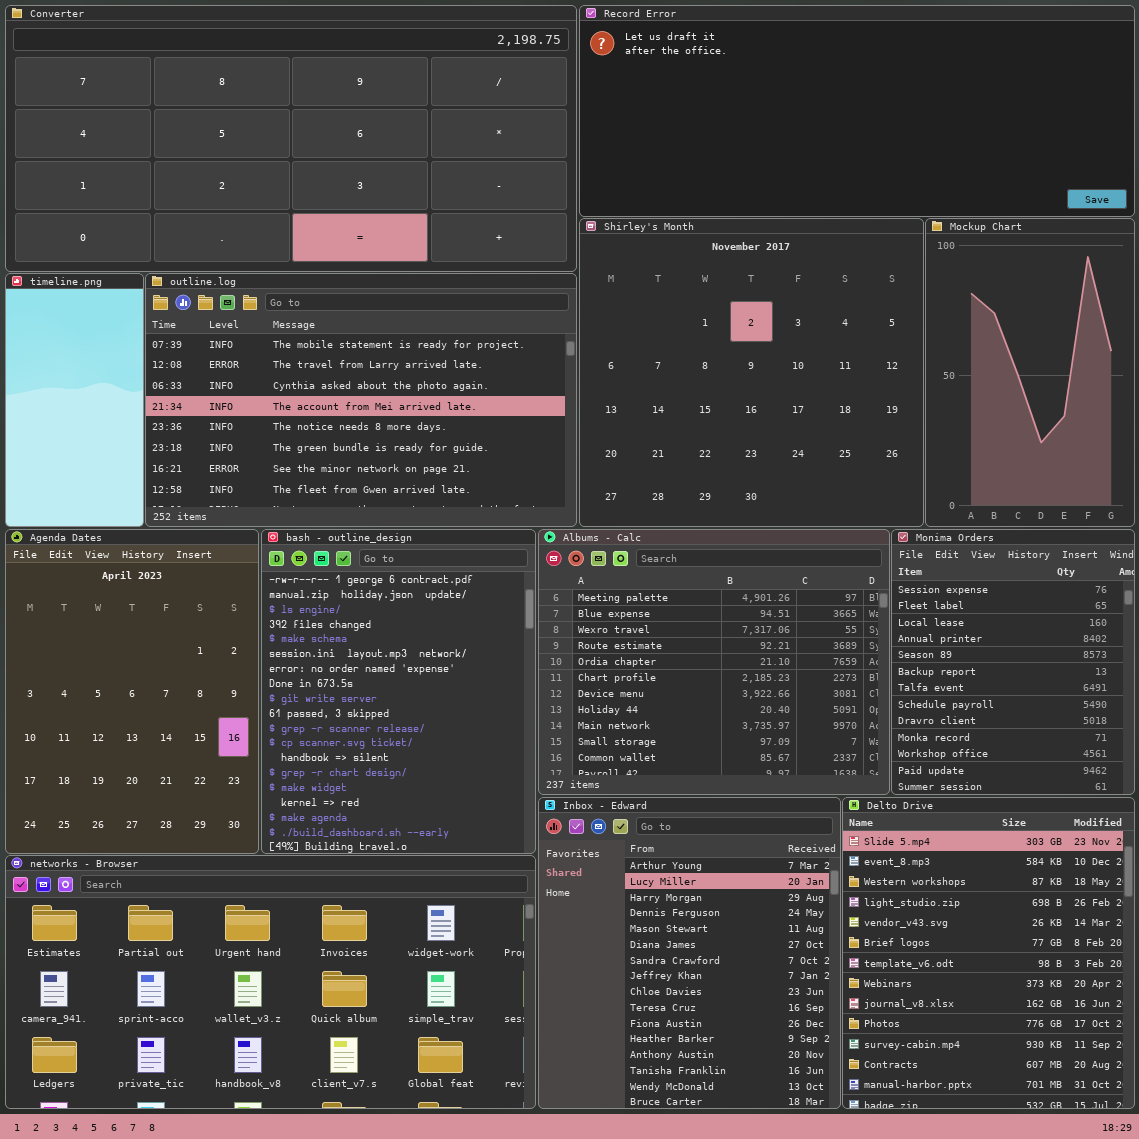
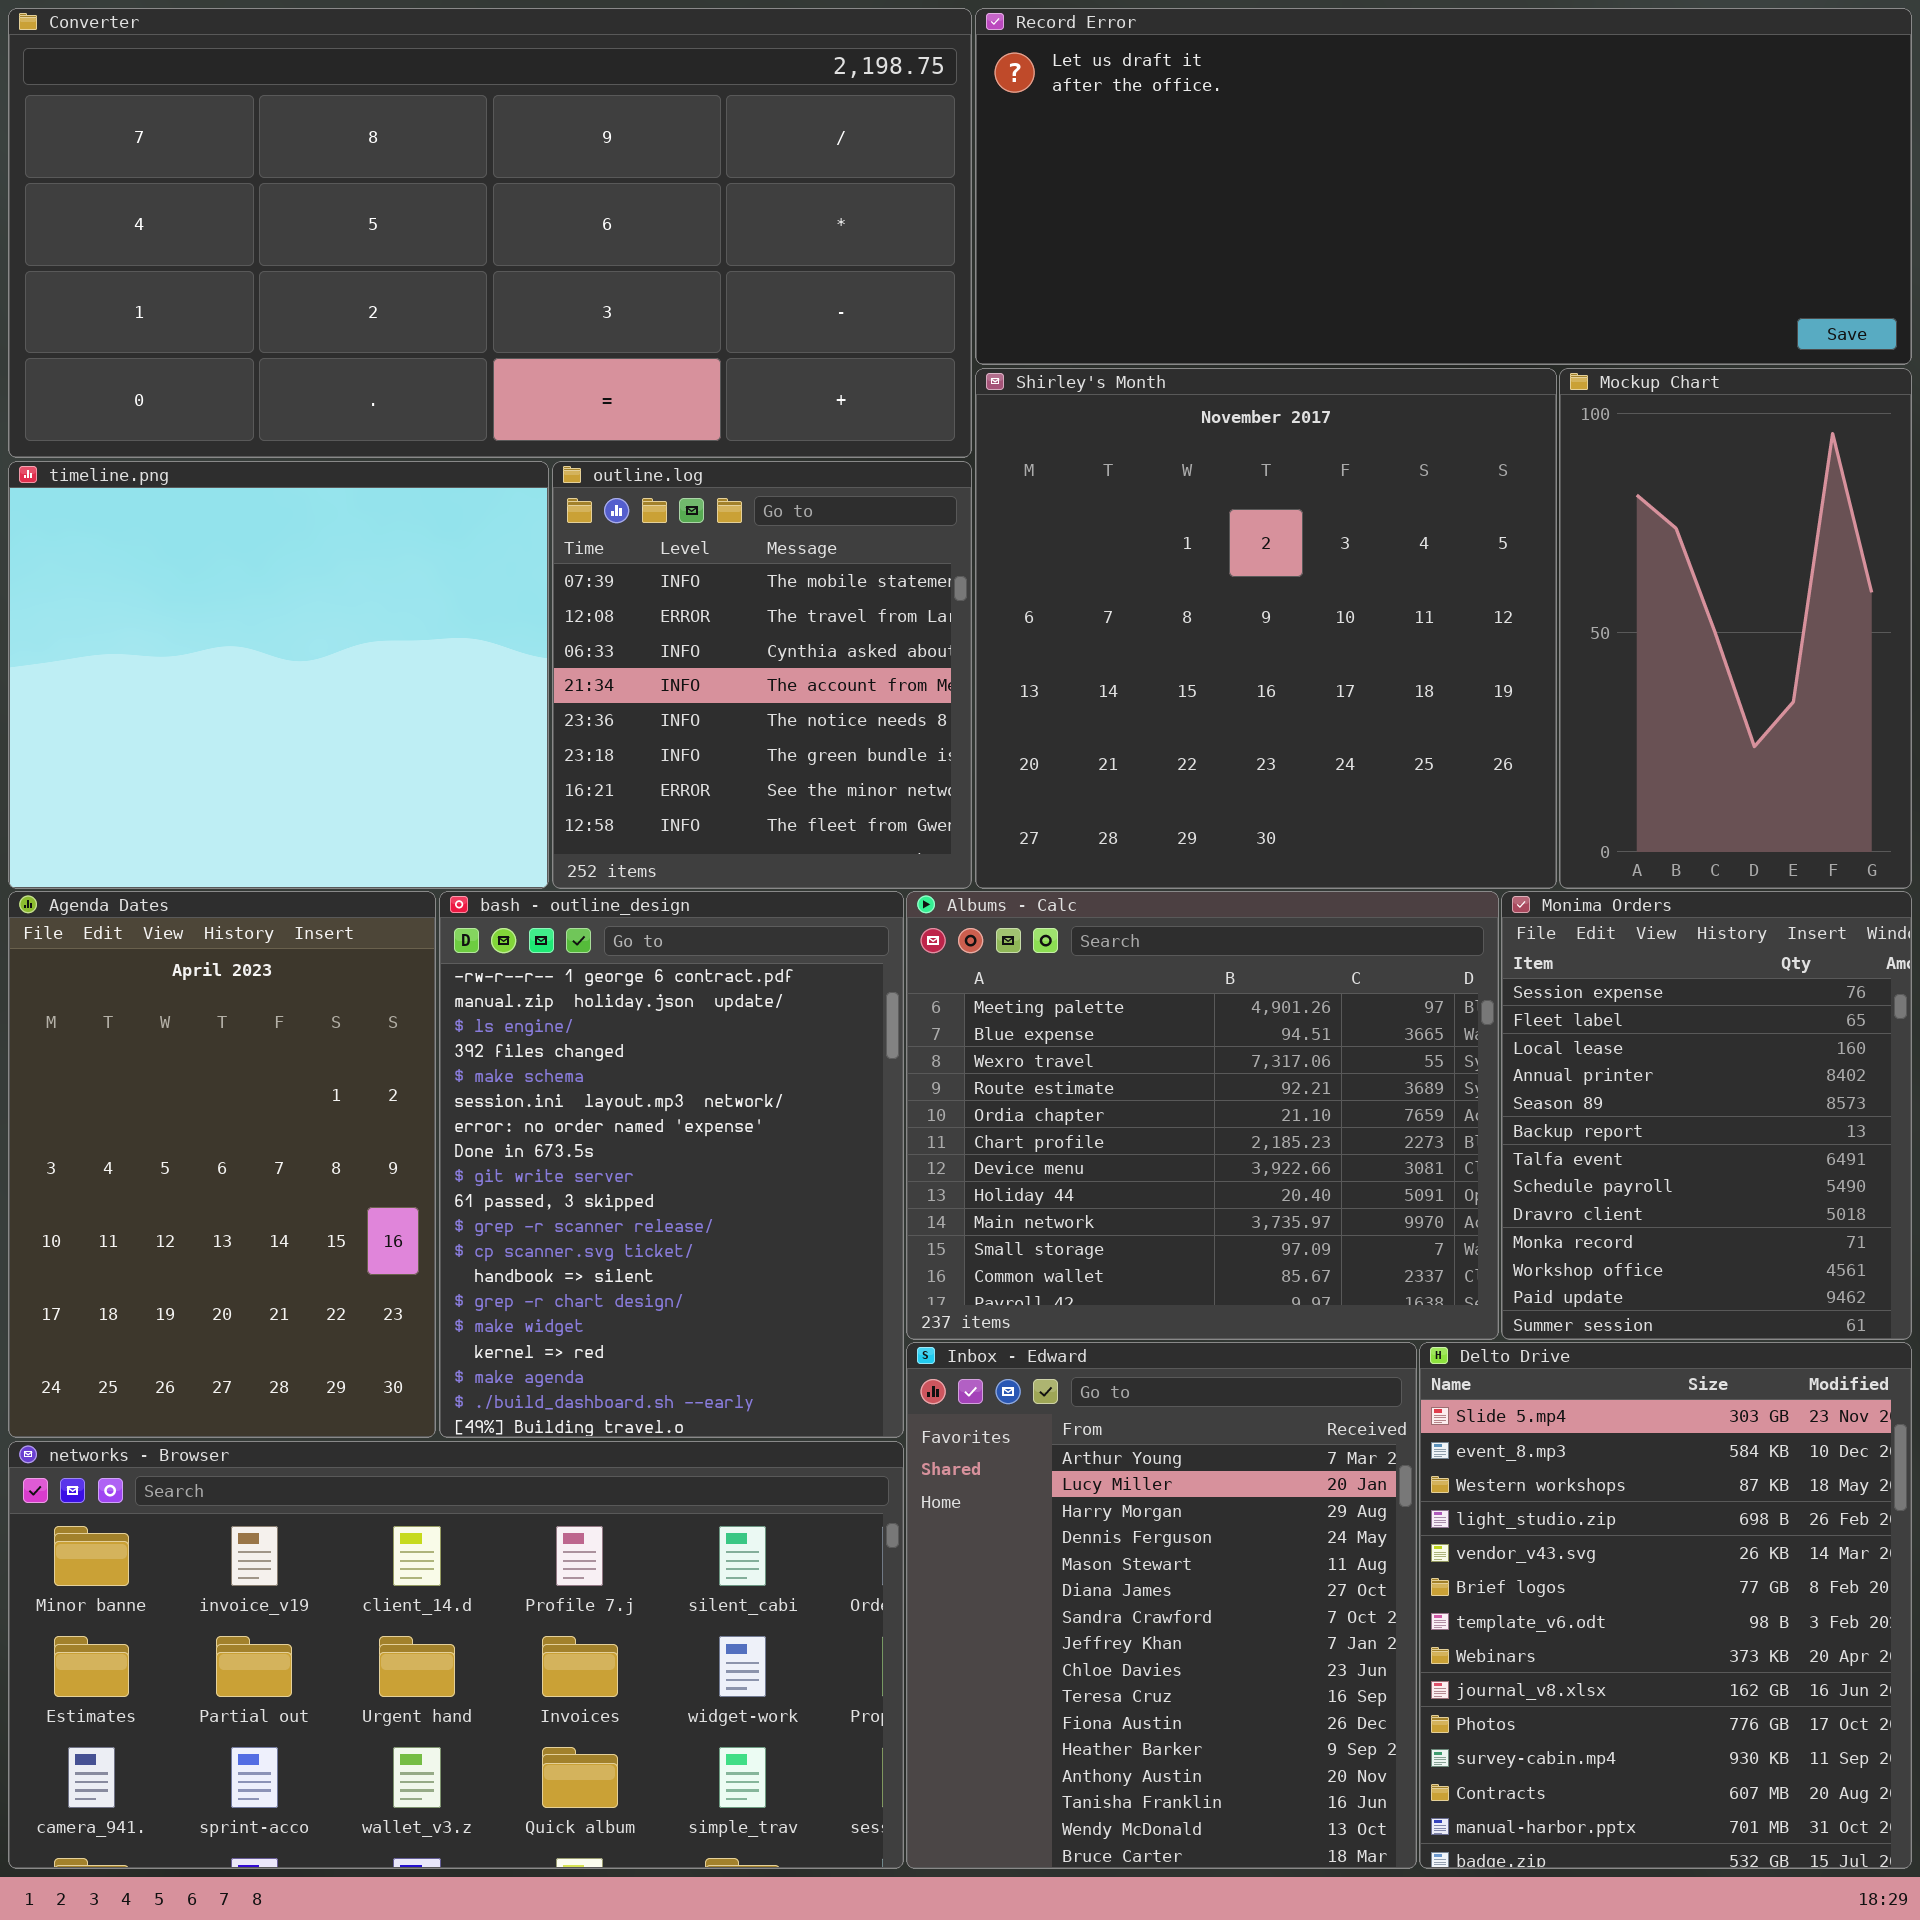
timeline.png: [5,273,144,527] -> [8,461,549,889], resized
outline.log: [145,273,577,527] -> [552,461,972,889], resized
networks - Browser: [5,855,536,1109] -> [8,1441,904,1869], scrolled up 1 row

